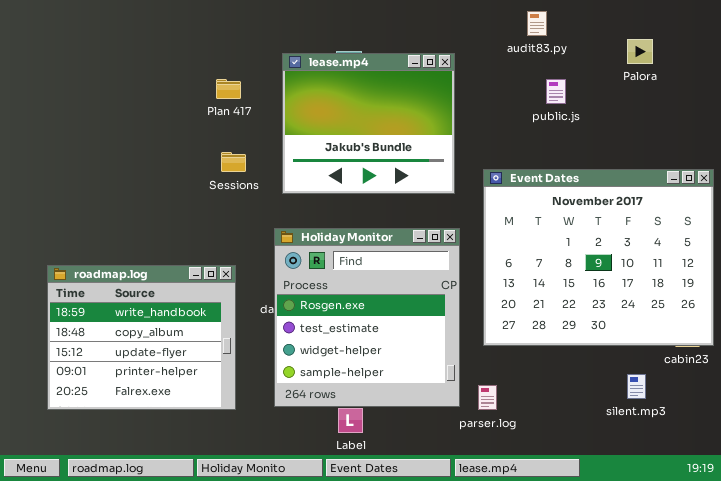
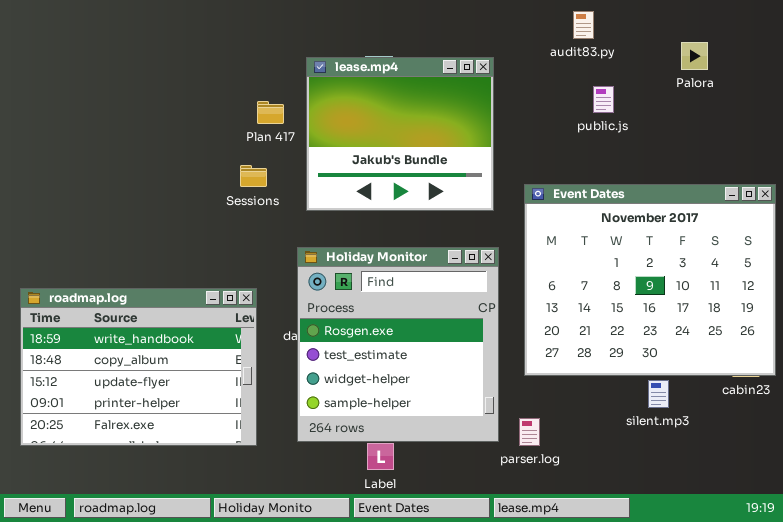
Plan 417: [216,79,241,99] -> [257,101,284,124], moved
roadmap.log: [47,265,236,410] -> [20,288,257,446], resized
silent.mp3: [627,374,646,399] -> [648,380,669,408], moved

